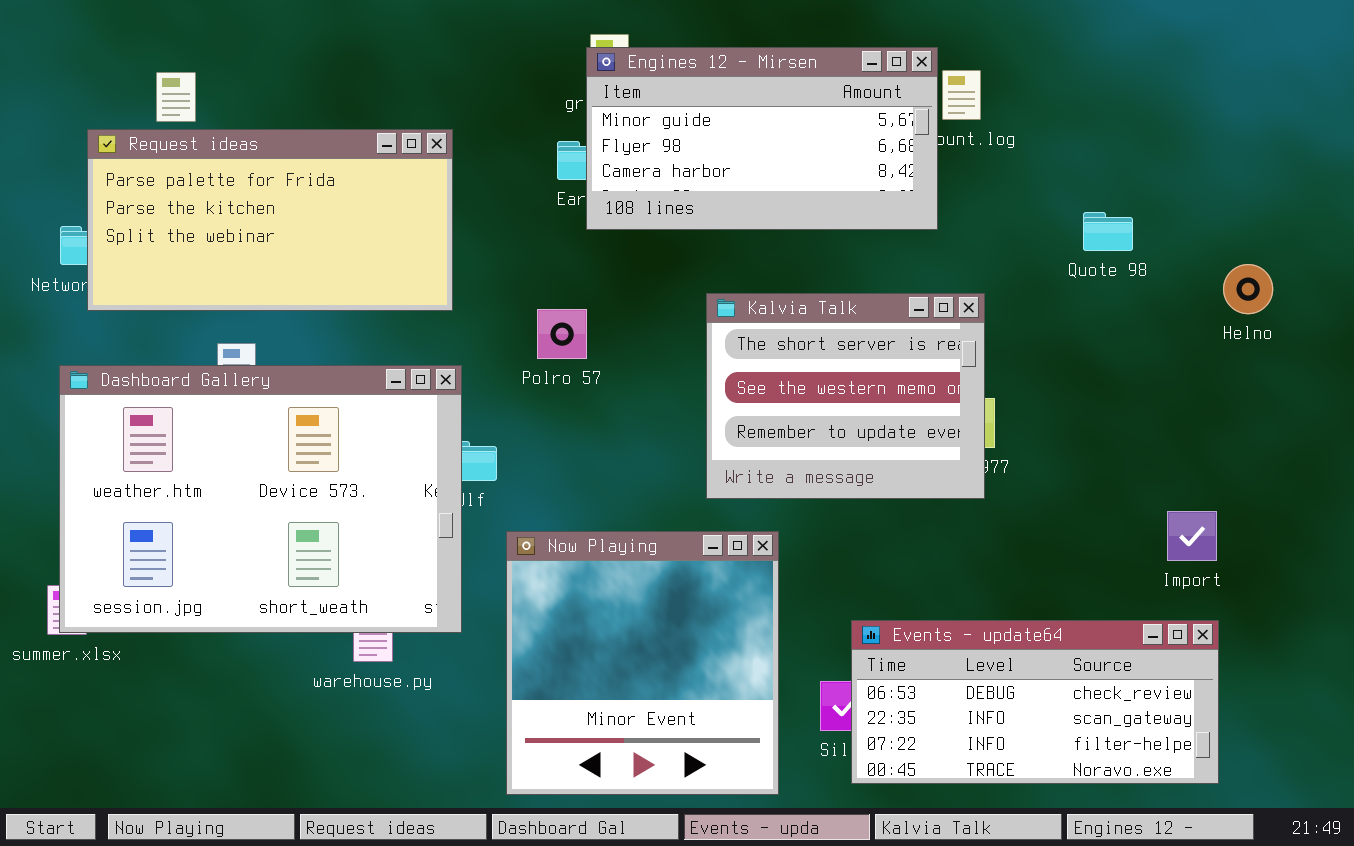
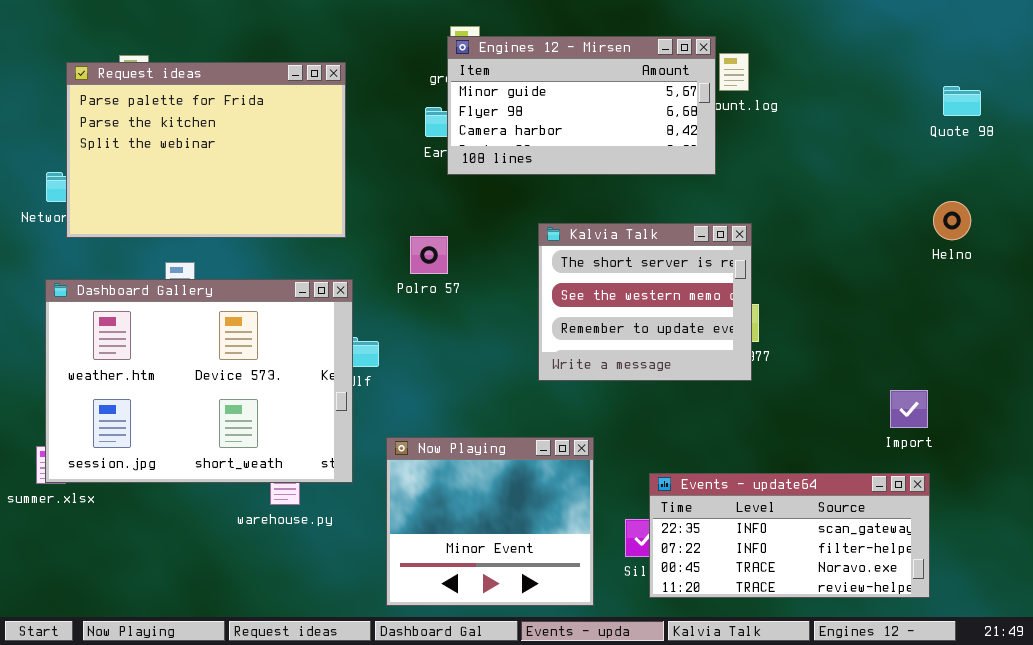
Request ideas: [87,129,453,311] -> [66,62,346,238], resized
Quote 98: [1083,212,1133,251] -> [943,86,981,116], moved
Now Playing: [506,531,779,795] -> [386,437,594,606], resized
Events - update64: [851,620,1219,784] -> [649,473,930,598], scrolled down 1 row

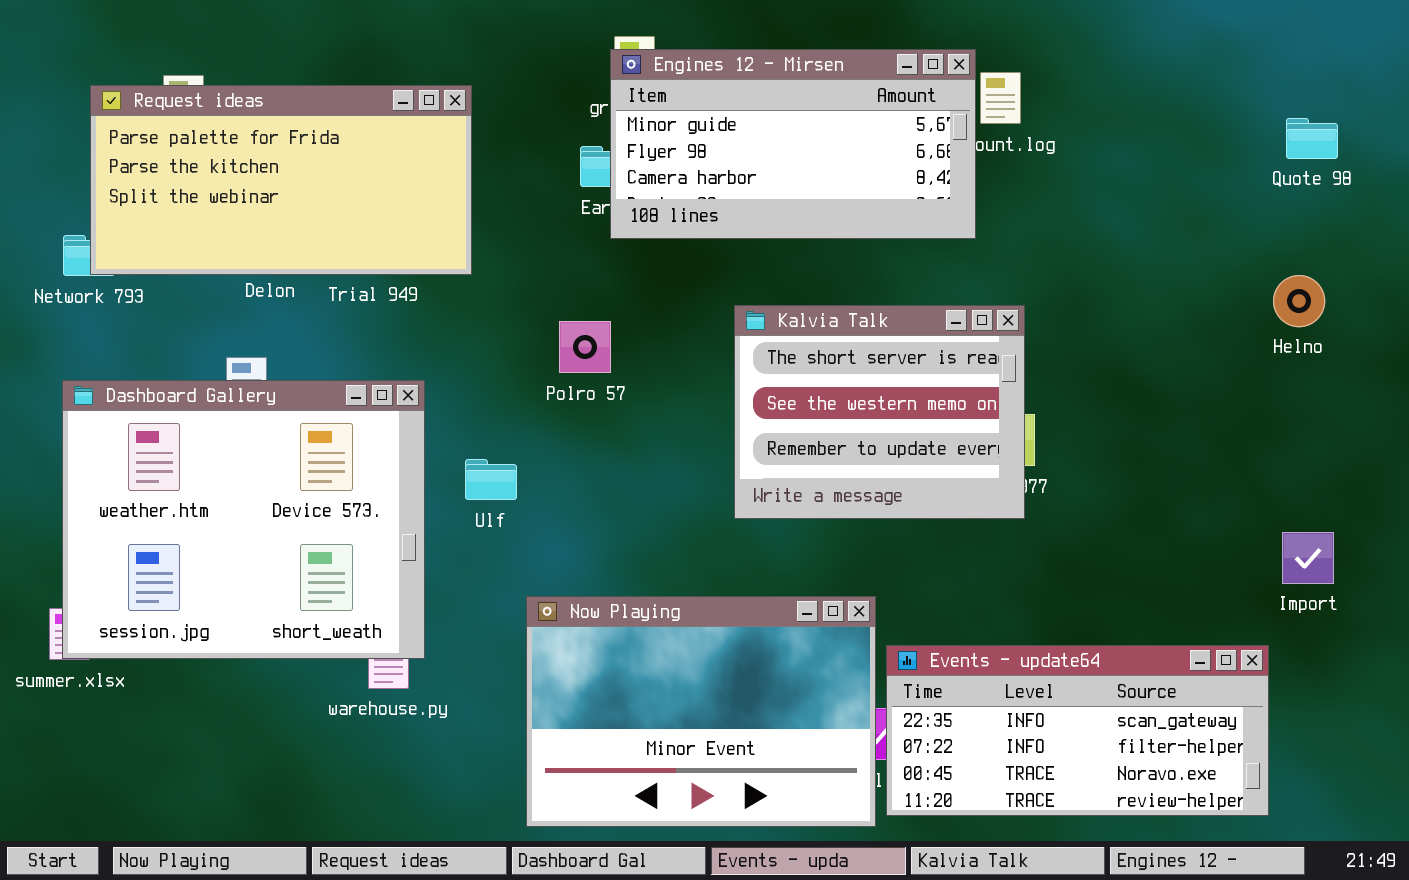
Request ideas: [66,62,346,238] -> [90,85,472,275], resized
Dashboard Gallery: [45,279,353,483] -> [62,380,425,659], resized
Import: [890,390,928,428] -> [1282,532,1334,584], moved
Now Playing: [386,437,594,606] -> [526,596,876,827], resized

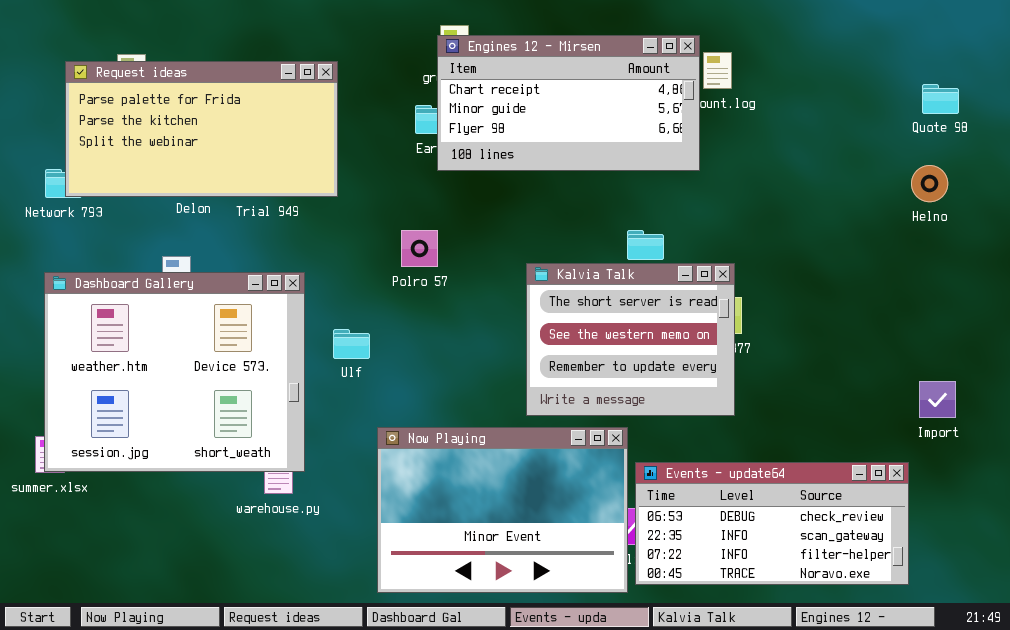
Engines 12 - Mirsen: [610,49,976,239] -> [437,35,700,171], scrolled up 1 row
Helno: [1273,275,1325,327] -> [911,165,948,202], moved
Kalvia Talk: [734,305,1025,519] -> [526,263,735,416], moved
Events - update64: [886,645,1269,816] -> [635,462,909,585], scrolled up 1 row

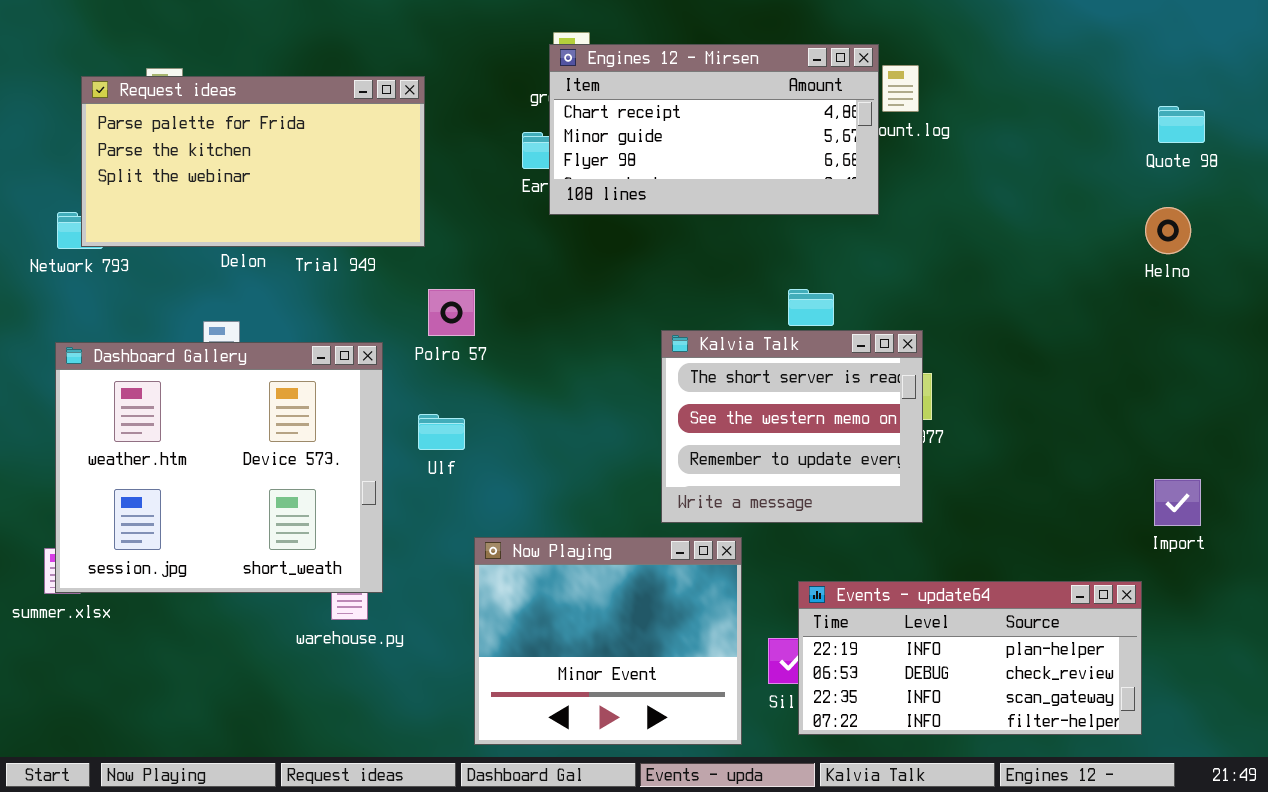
Polro 57: [401,230,438,267] -> [428,289,475,336], moved
Now Playing: [377,427,628,593] -> [474,537,742,745], resized
Events - update64: [635,462,909,585] -> [798,581,1142,735], scrolled up 1 row

